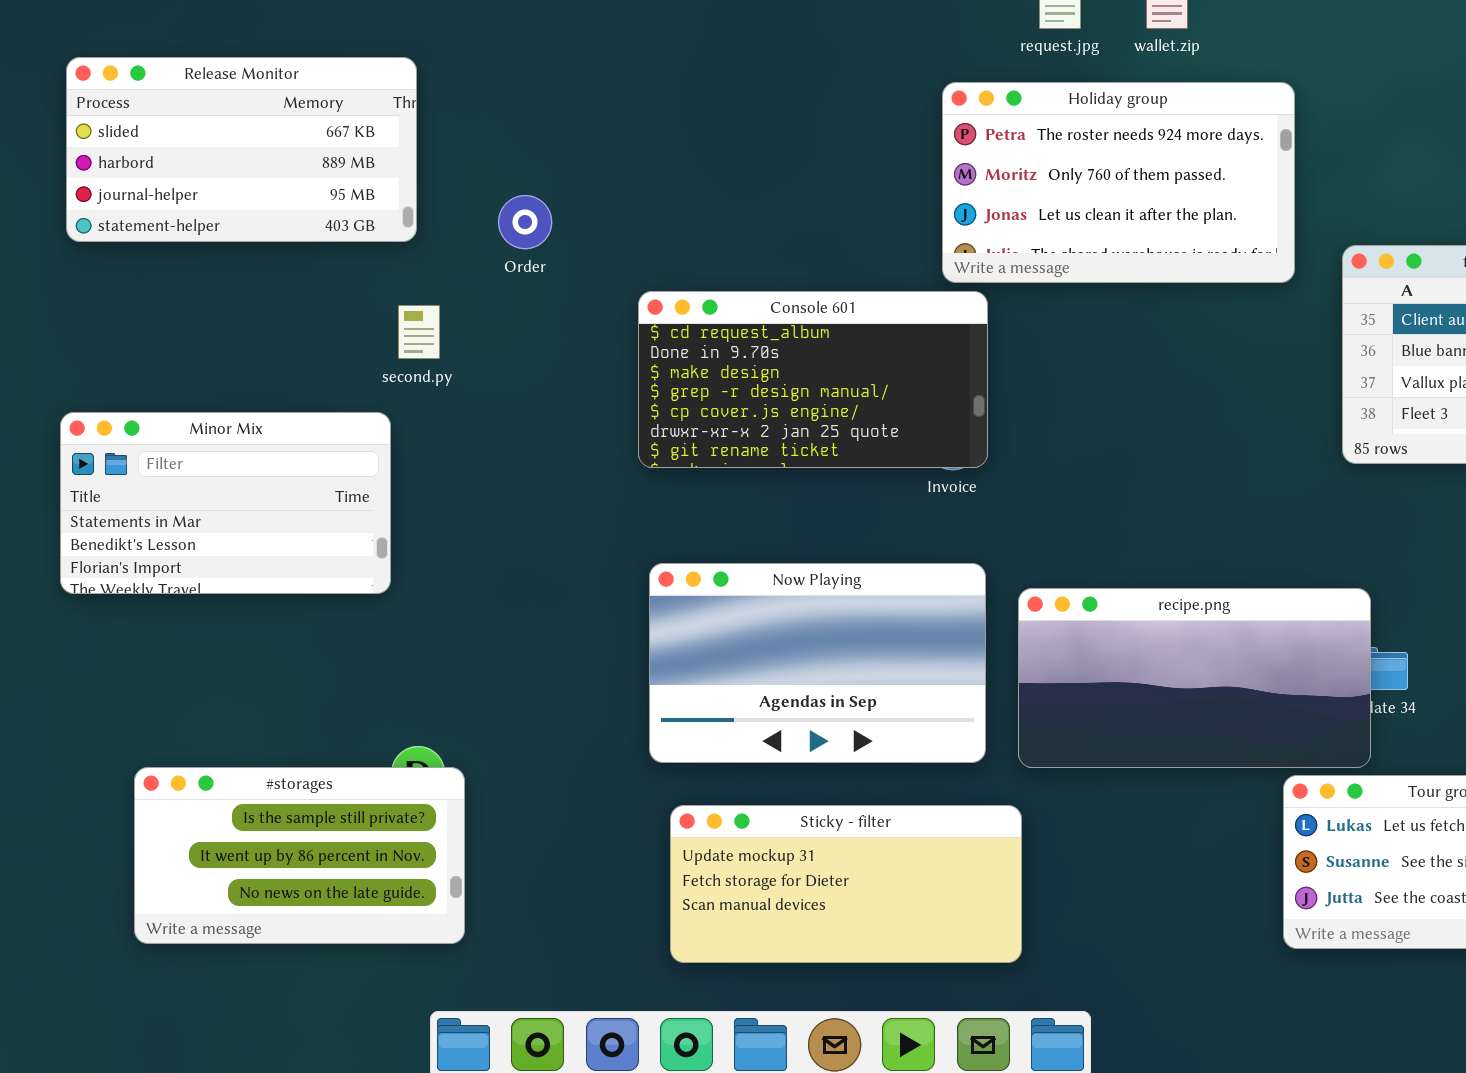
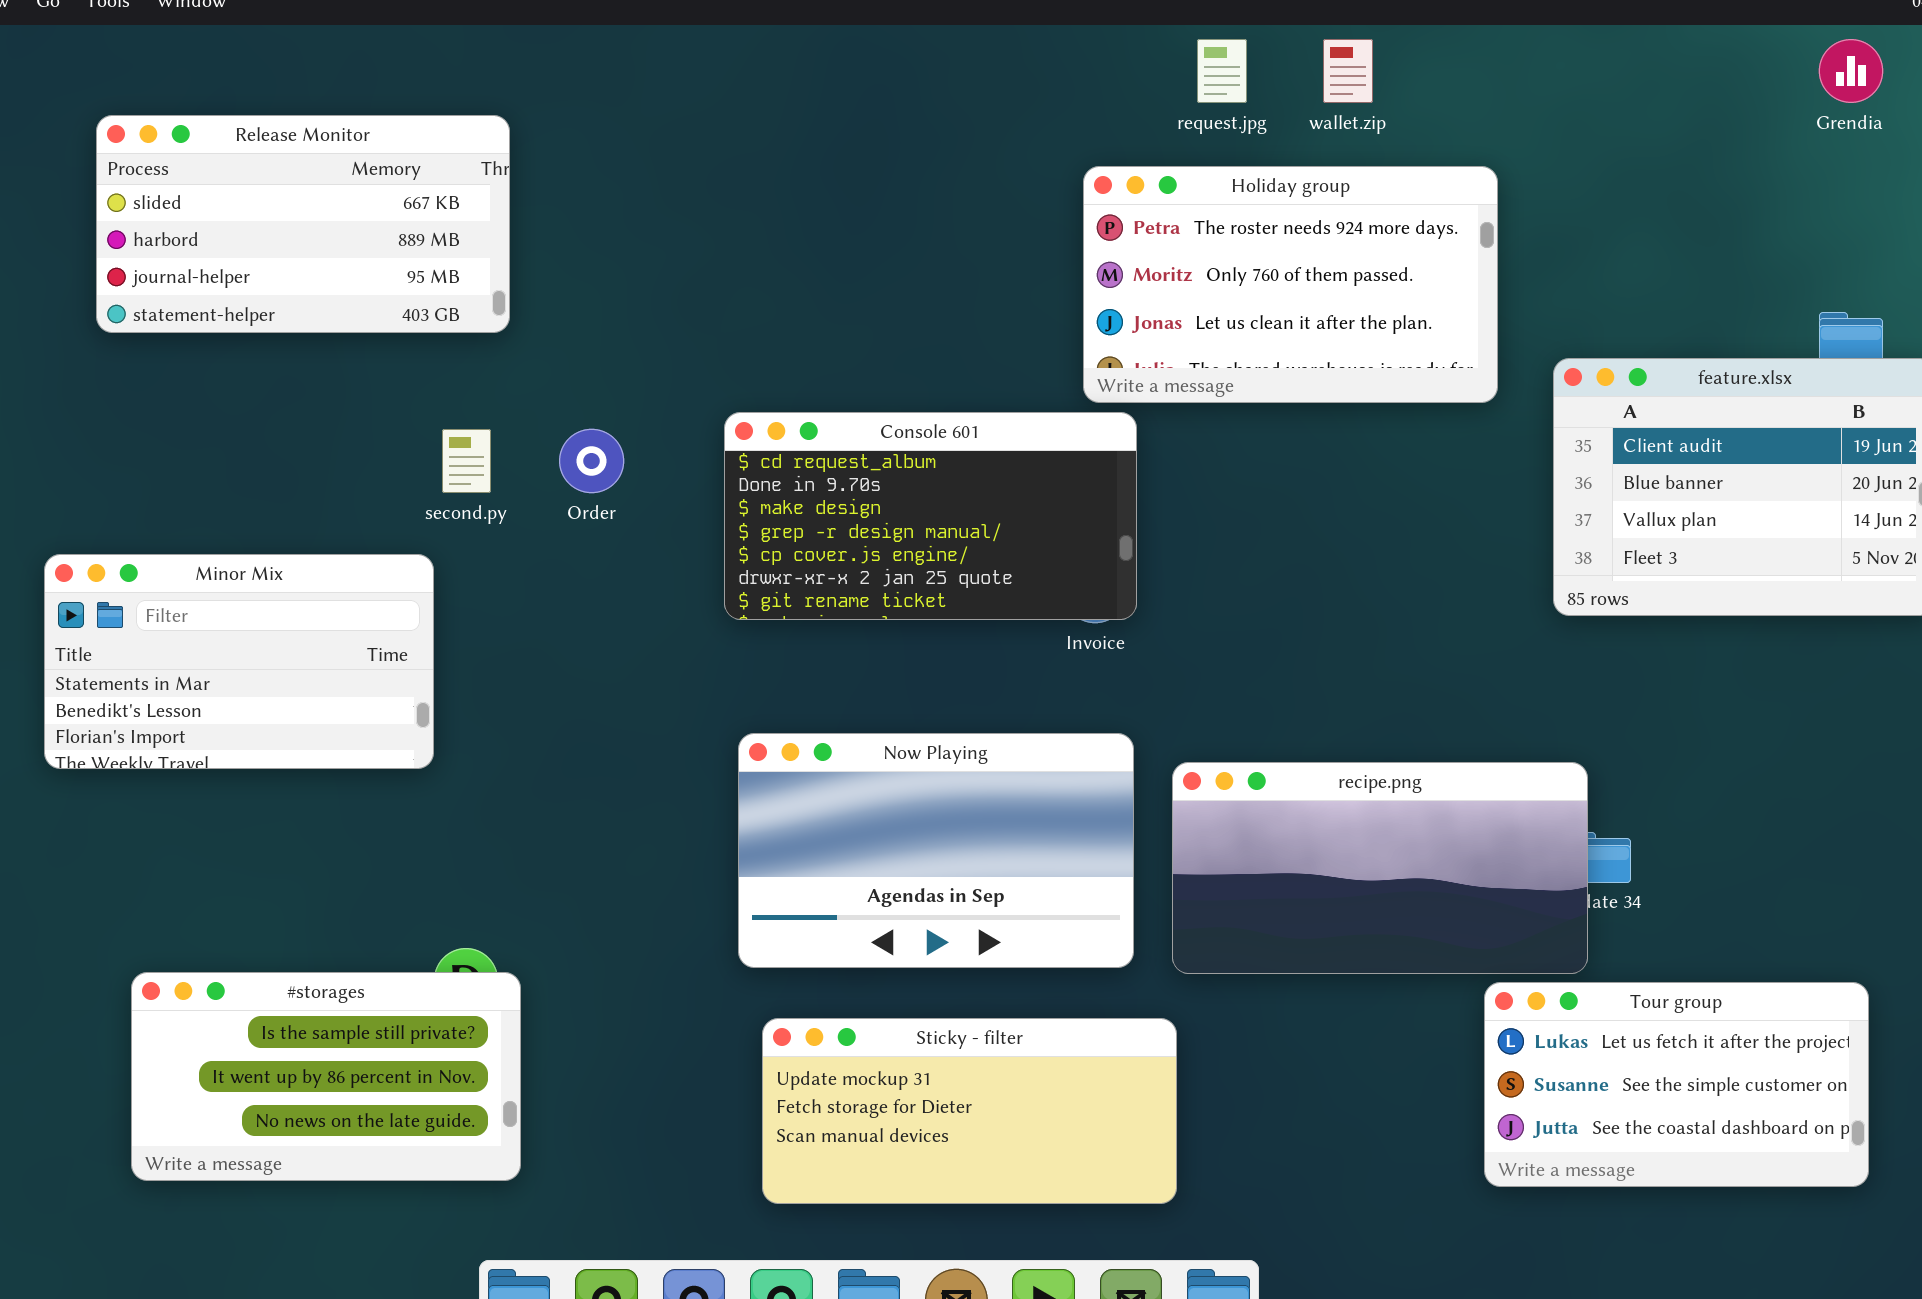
Release Monitor: [66,57,417,242] -> [96,115,510,333], moved
Order: [498,195,552,249] -> [559,429,624,493], moved

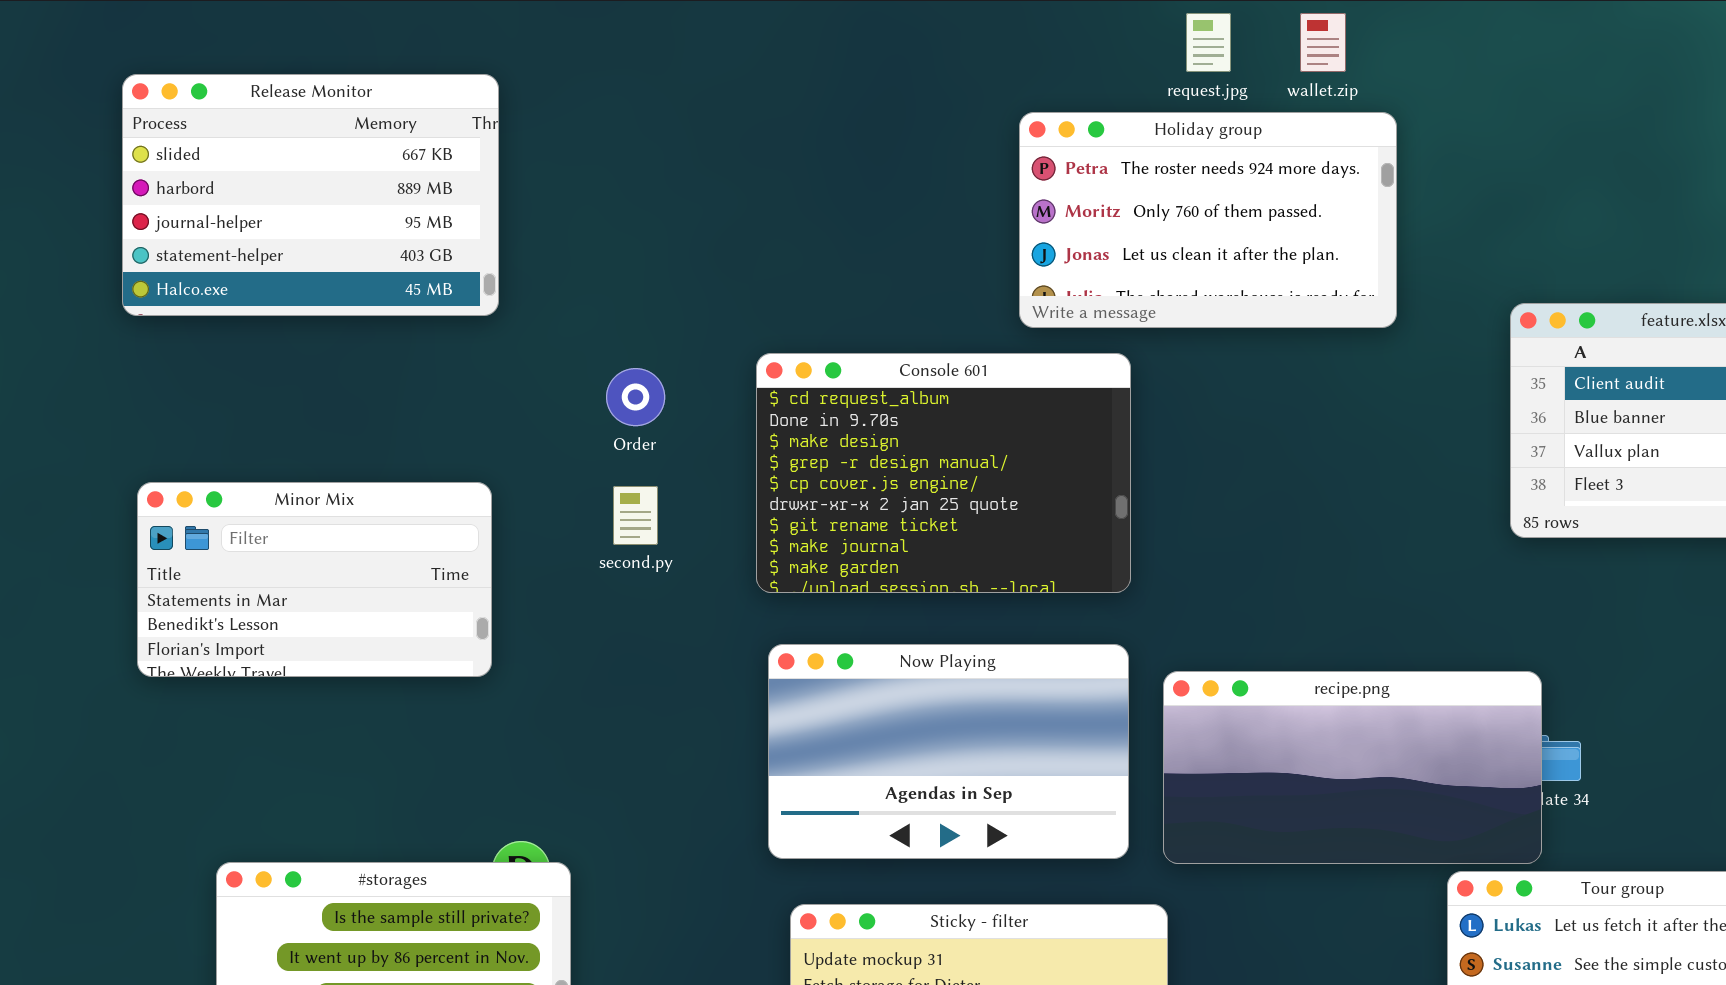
Release Monitor: [96,115,510,333] -> [122,74,499,316], moved, resized
Holiday group: [1083,166,1498,403] -> [1019,112,1397,328], moved
Console 601: [724,412,1137,620] -> [756,353,1131,593], resized
second.py: [442,429,491,493] -> [613,486,658,545], moved

